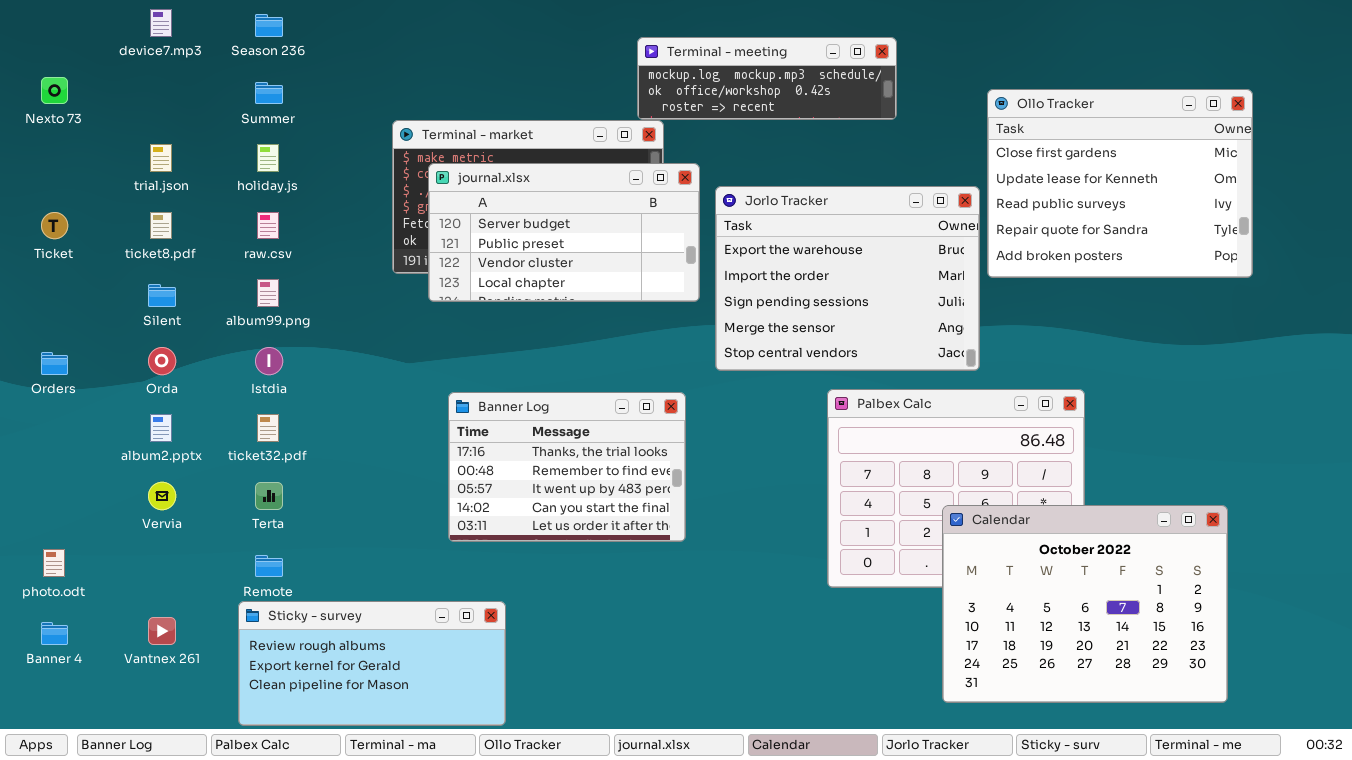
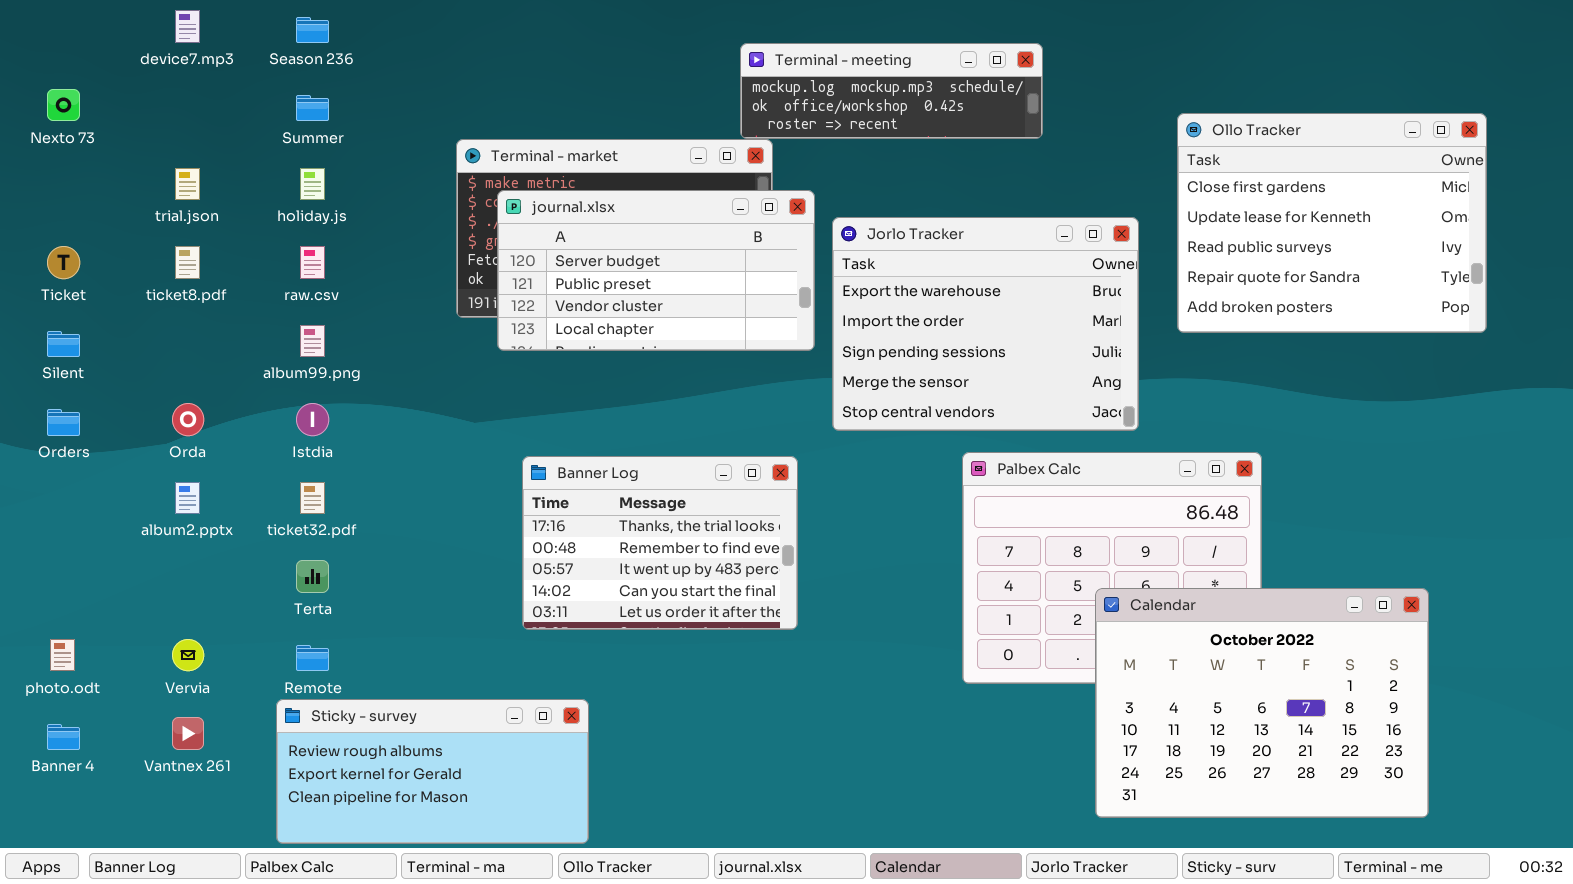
Ollo Tracker: [987,89,1253,278] -> [1177,113,1487,333], moved
Silent: [148,284,176,307] -> [47,331,80,357], moved
Vervia: [148,482,176,510] -> [172,639,204,671], moved

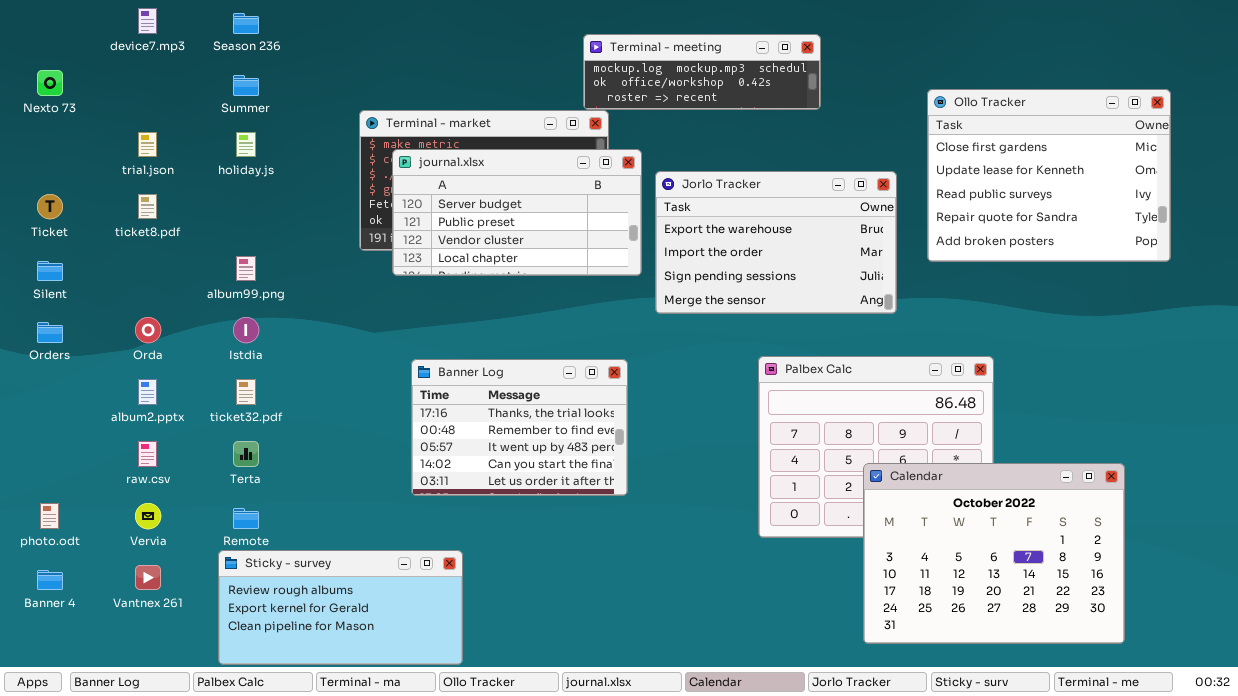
Jorlo Tracker: [832,217,1139,431] -> [655,171,897,314], resized
raw.csv: [300,246,325,279] -> [138,441,157,467], moved

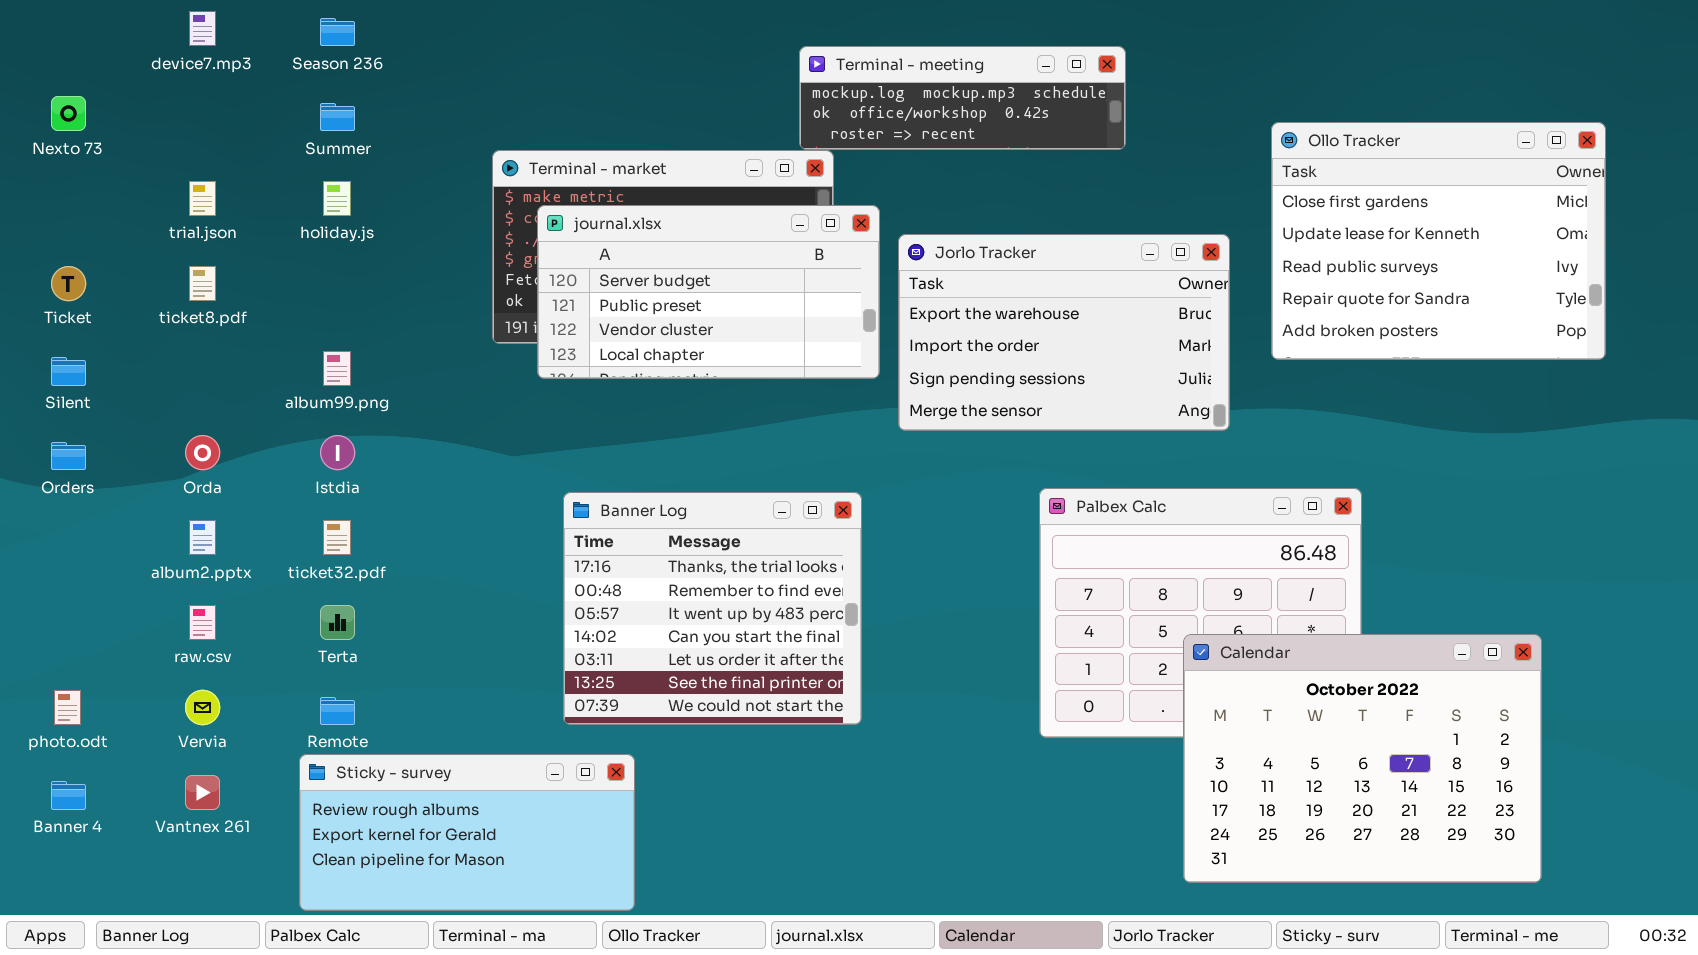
Banner Log: [411,359,628,496] -> [563,492,862,725], resized

